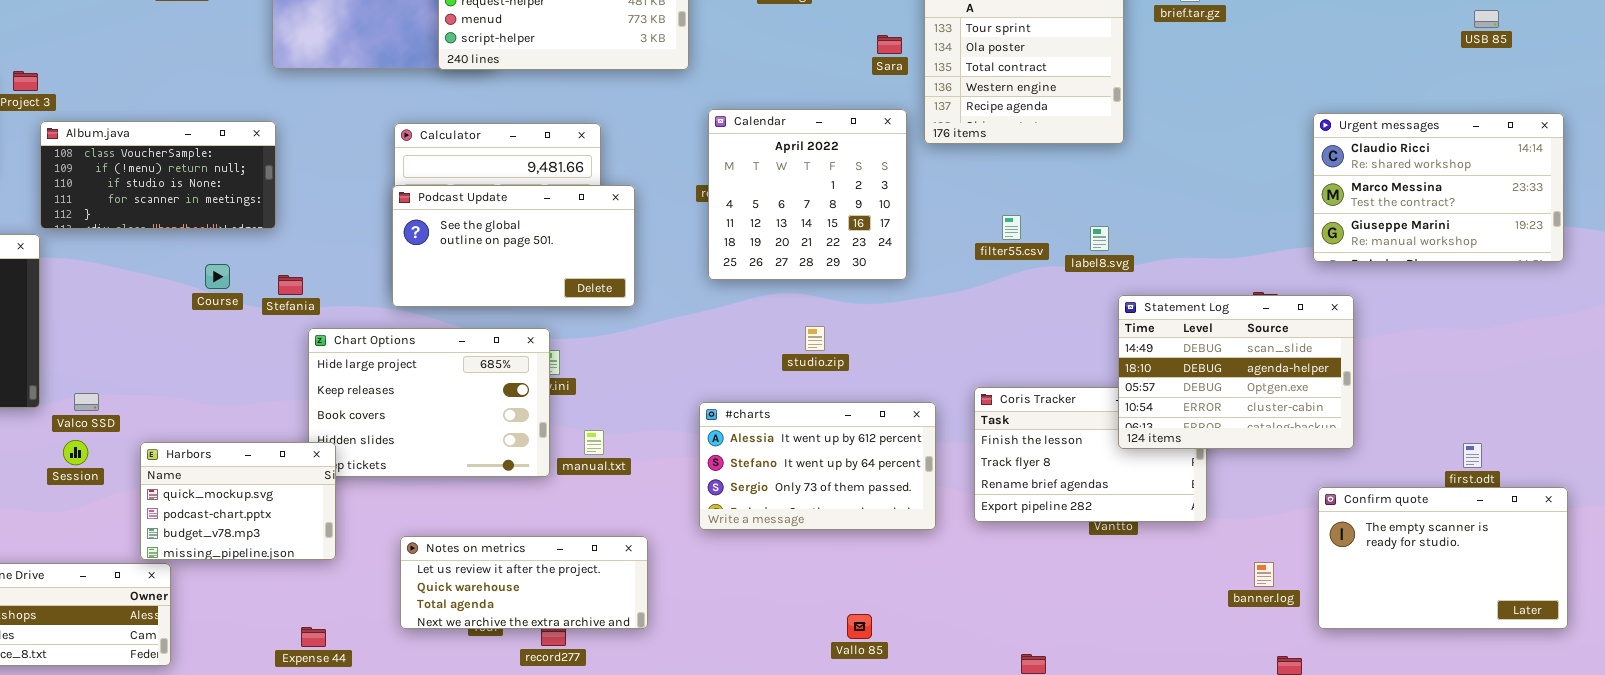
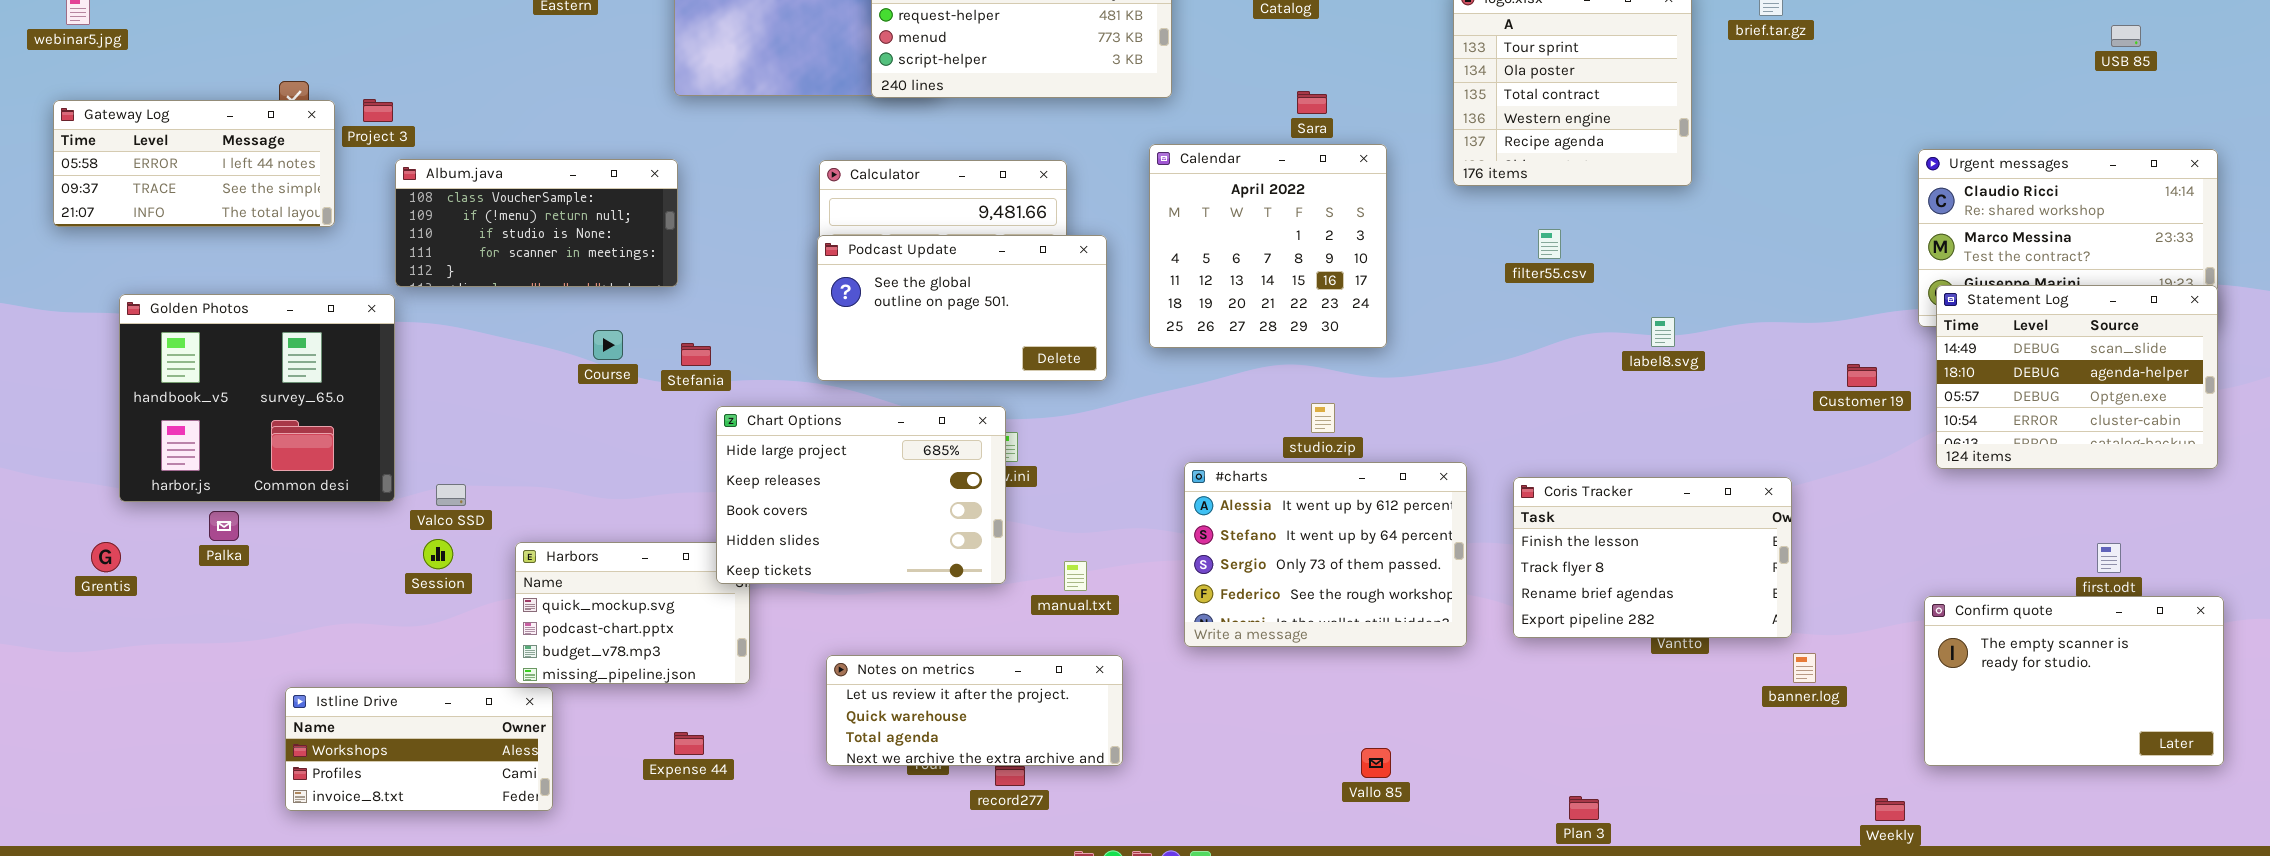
Sara: [877,35,902,54] -> [1297,91,1327,114], moved
Calendar: [708,109,907,280] -> [1149,144,1387,348], moved
filter55.csv: [1002,215,1021,240] -> [1538,229,1561,259], moved
label8.svg: [1090,226,1109,251] -> [1651,317,1675,347], moved
Statement Log: [1118,295,1354,449] -> [1936,285,2218,469], moved
Chart Options: [308,328,550,477] -> [716,406,1006,584], raised
#charts: [699,402,936,530] -> [1184,462,1467,647], resized
manual.txt: [584,430,604,455] -> [1064,561,1087,591], moved
banner.log: [1254,562,1274,587] -> [1793,653,1816,683], moved
Expense 44: [301,627,326,647] -> [674,732,704,755], moved

